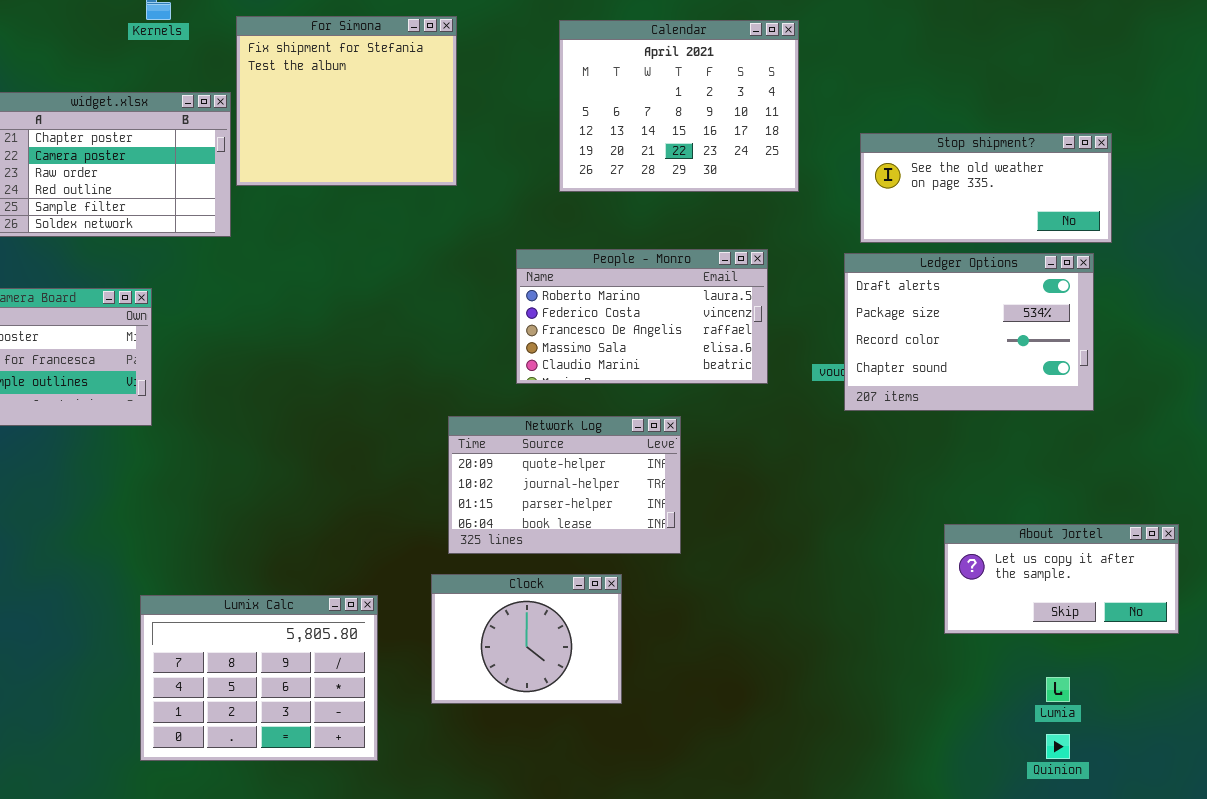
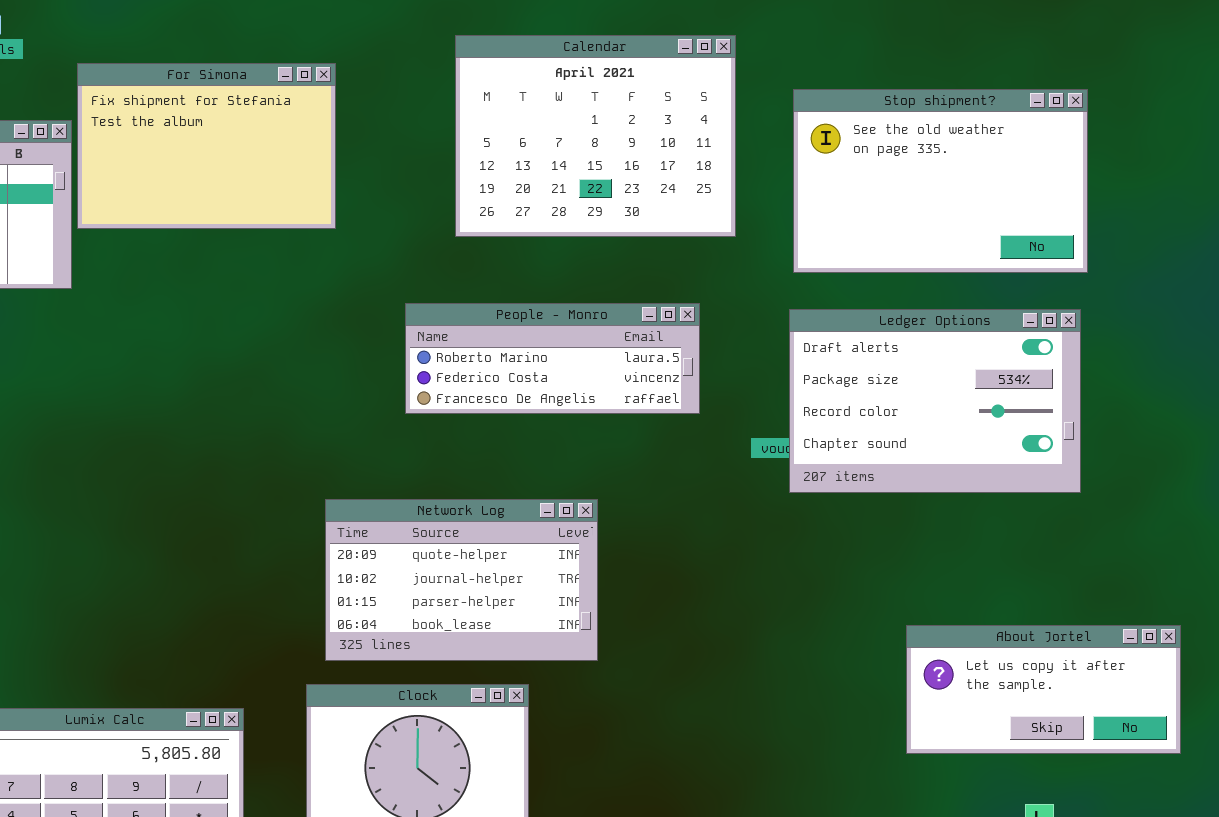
For Simona: [236,16,457,186] -> [77,63,336,229], resized
Stop shipment?: [860,133,1112,243] -> [793,89,1088,273], moved, resized
People - Monro: [516,249,768,384] -> [405,303,700,414], resized

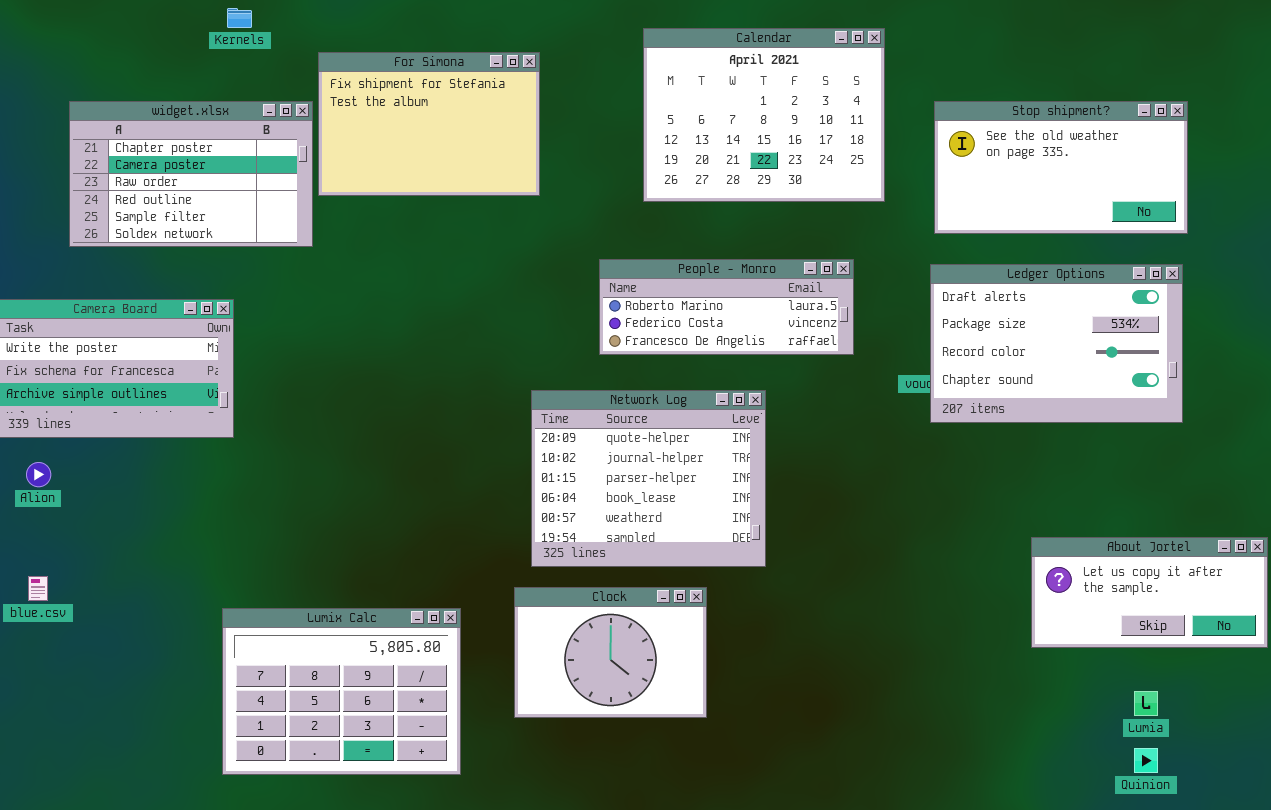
Stop shipment?: [793,89,1088,273] -> [934,101,1188,234], resized
Network Log: [325,499,598,661] -> [531,390,766,567], resized

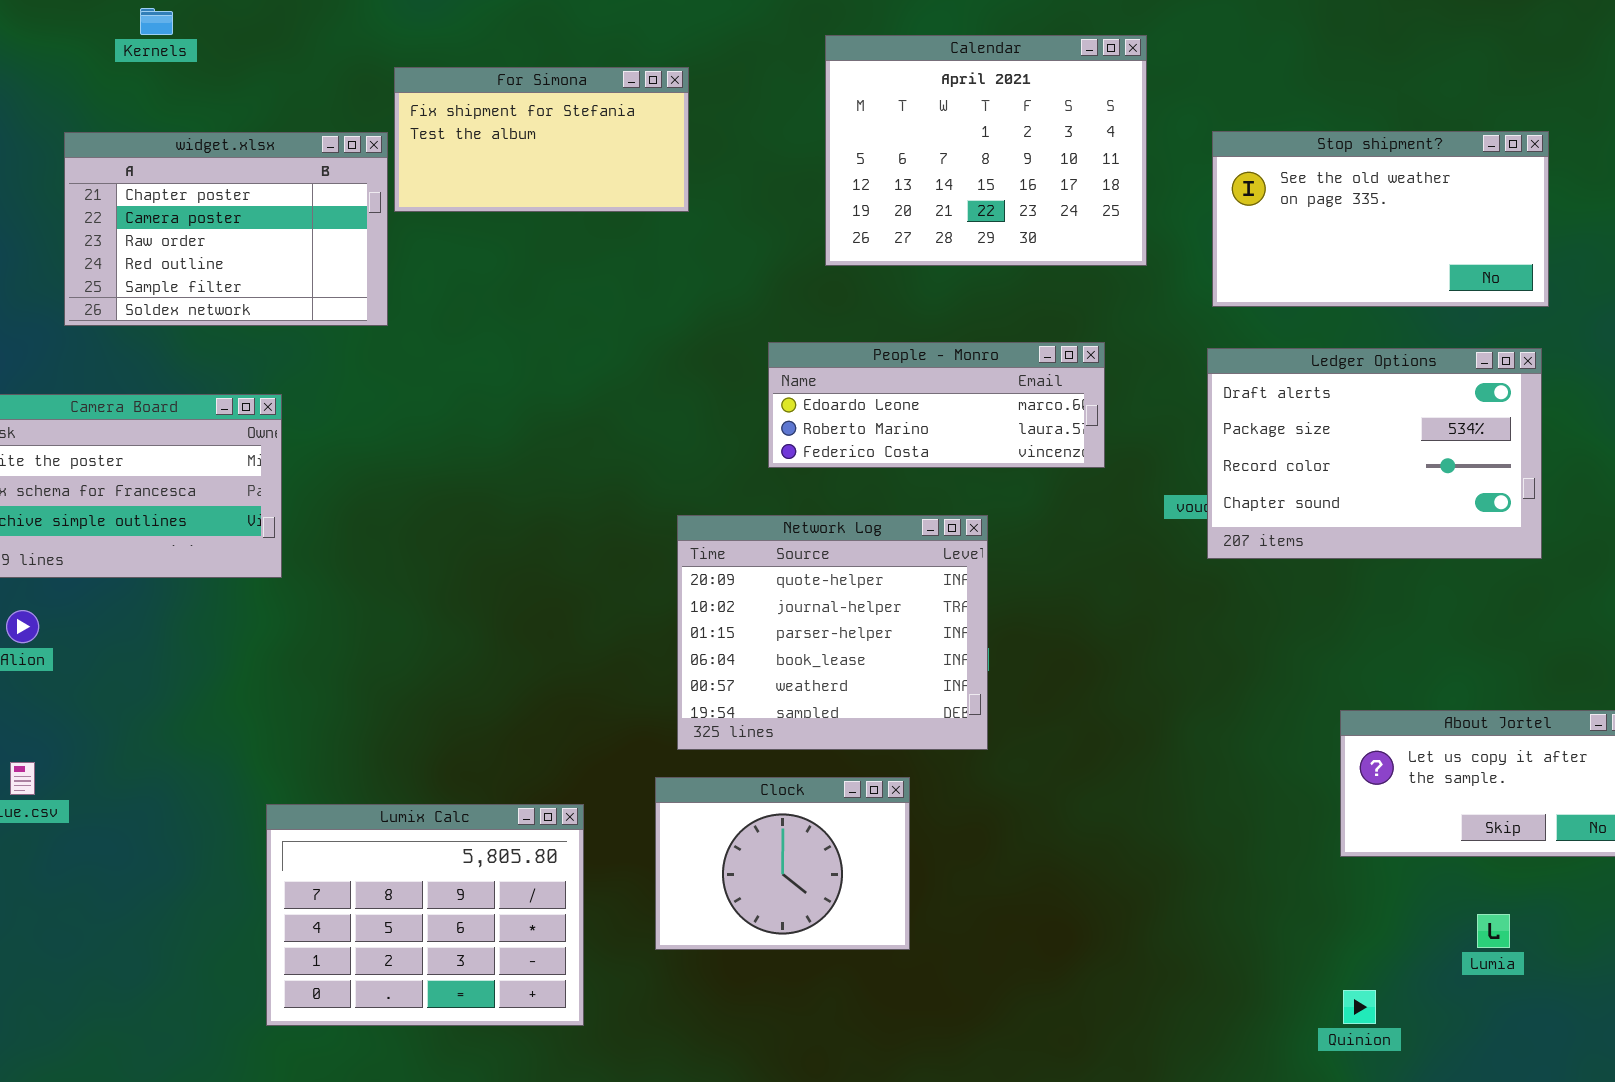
Kernels: [227,8,252,28] -> [140,8,173,35], moved
For Simona: [318,52,540,196] -> [394,67,689,212], resized
People - Monro: [599,259,854,355] -> [768,342,1105,468], scrolled up 1 row
Quinion: [1134,748,1158,773] -> [1343,990,1376,1024], moved

